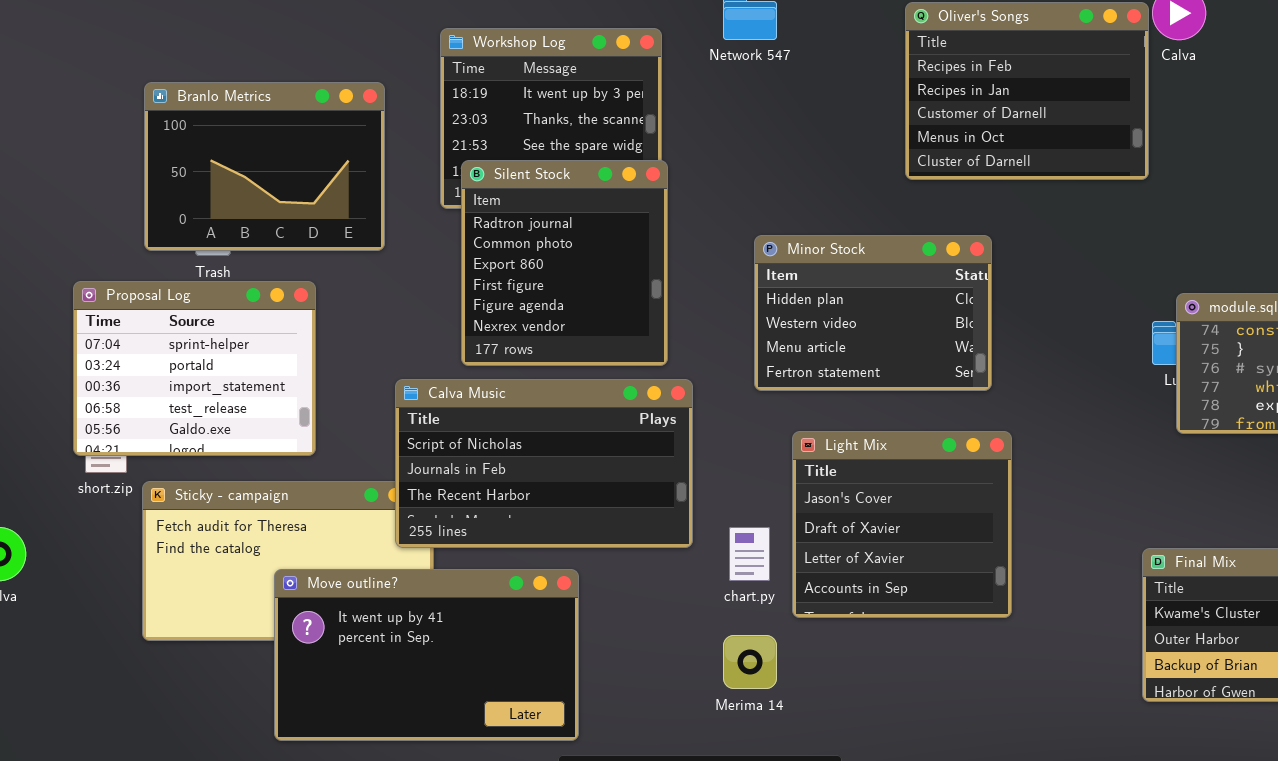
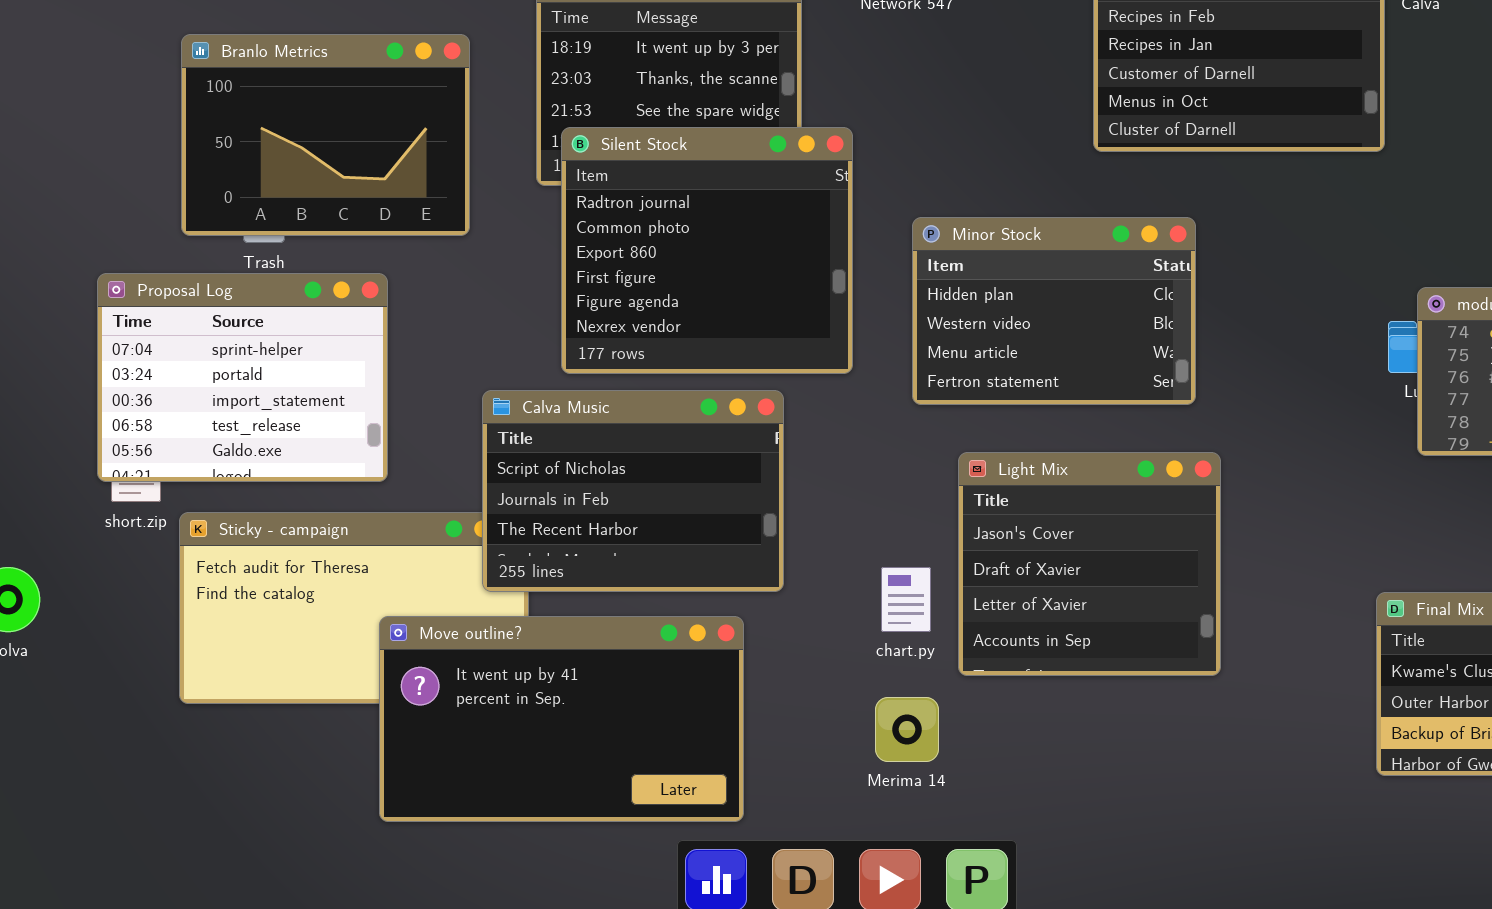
Silent Stock: [461,160,668,366] -> [561,127,853,374], resized
Calva Music: [395,379,693,548] -> [482,390,784,592], resized
Move outline?: [274,569,579,741] -> [379,616,744,822], moved

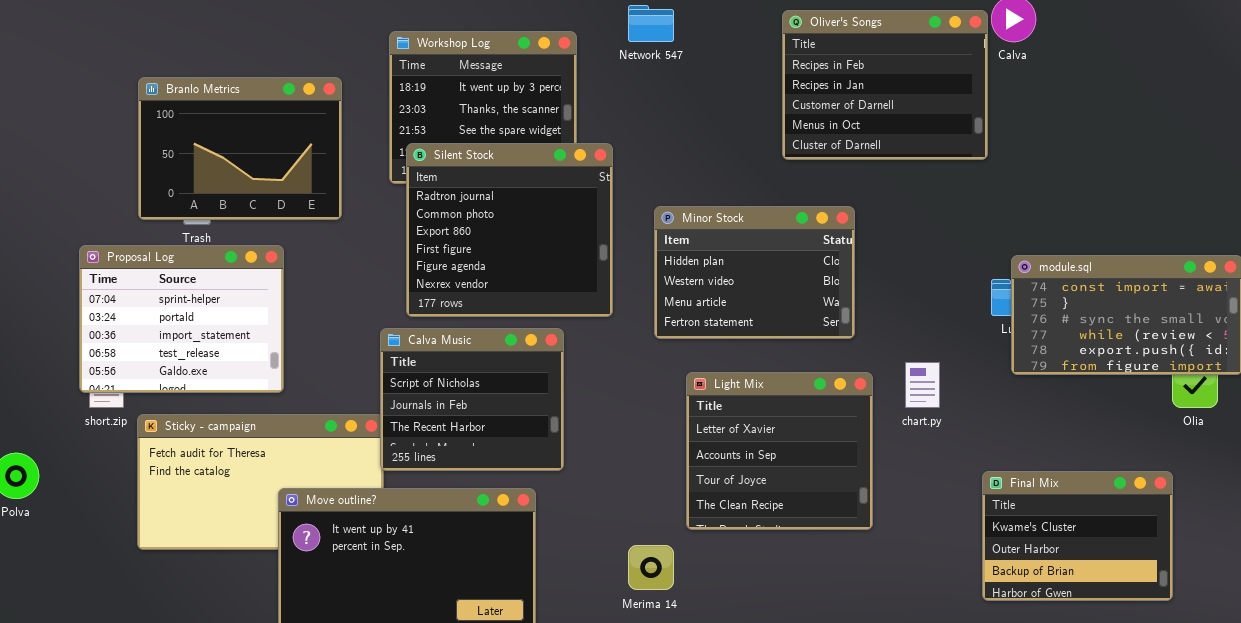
Calva Music: [482,390,784,592] -> [380,328,564,471], resized
Light Mix: [958,452,1221,676] -> [686,372,873,530], scrolled down 2 rows
chart.py: [881,567,931,632] -> [905,362,940,408], moved

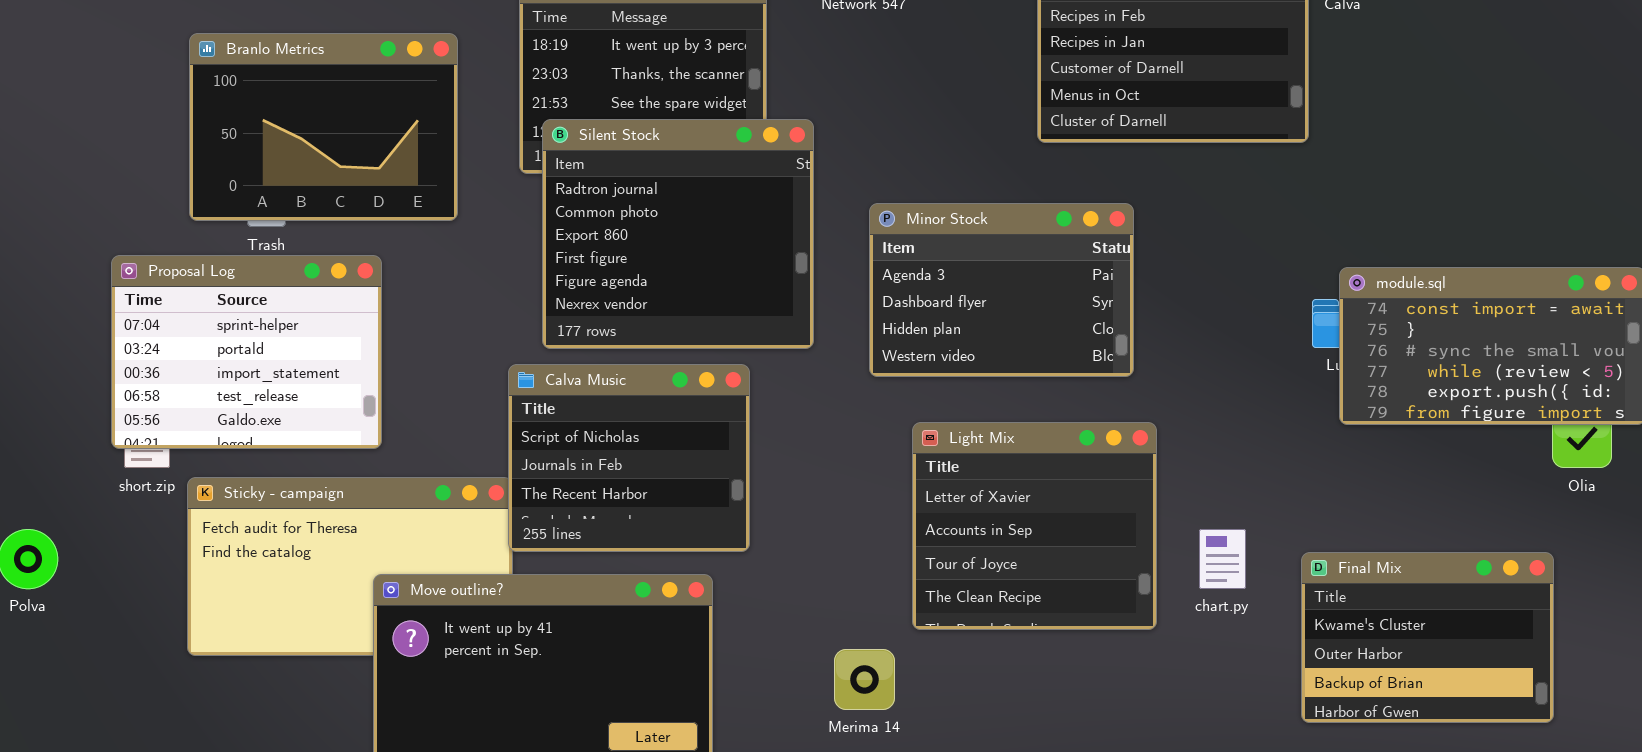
Minor Stock: [654,206,855,339] -> [869,203,1134,377], scrolled up 2 rows
chart.py: [905,362,940,408] -> [1199,529,1246,589], moved

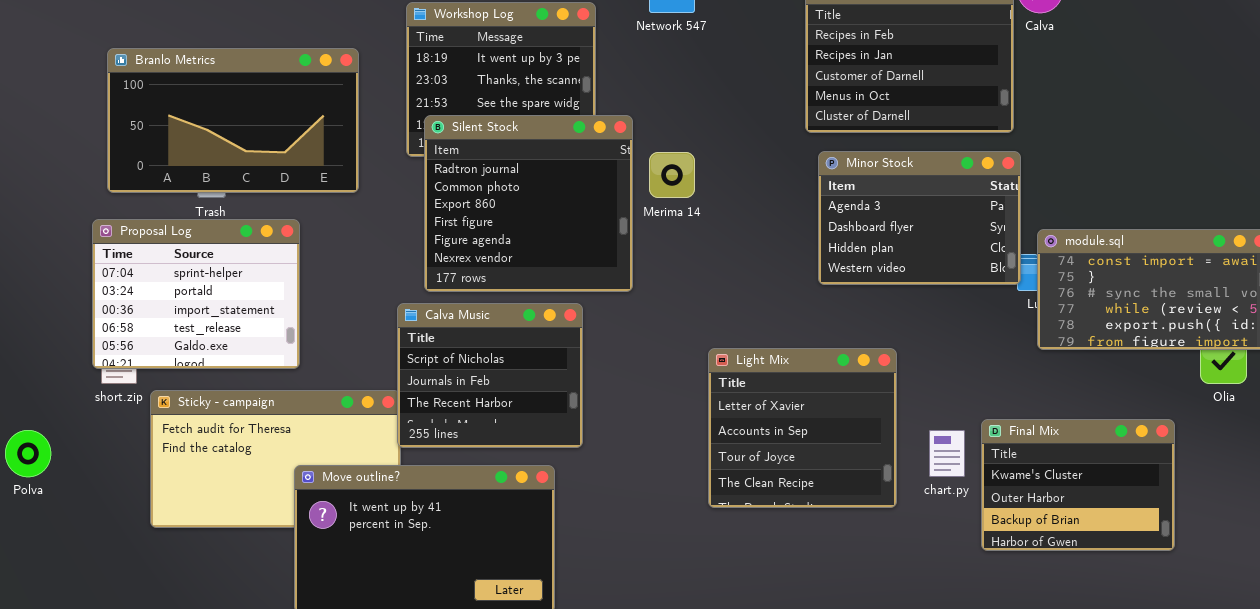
Branlo Metrics: [189,33,458,221] -> [107,48,359,193], resized
Minor Stock: [869,203,1134,377] -> [818,151,1021,285], moved
Final Mix: [1301,552,1554,723] -> [981,419,1175,551], moved
Merima 14: [834,649,895,710] -> [649,152,695,198], moved

